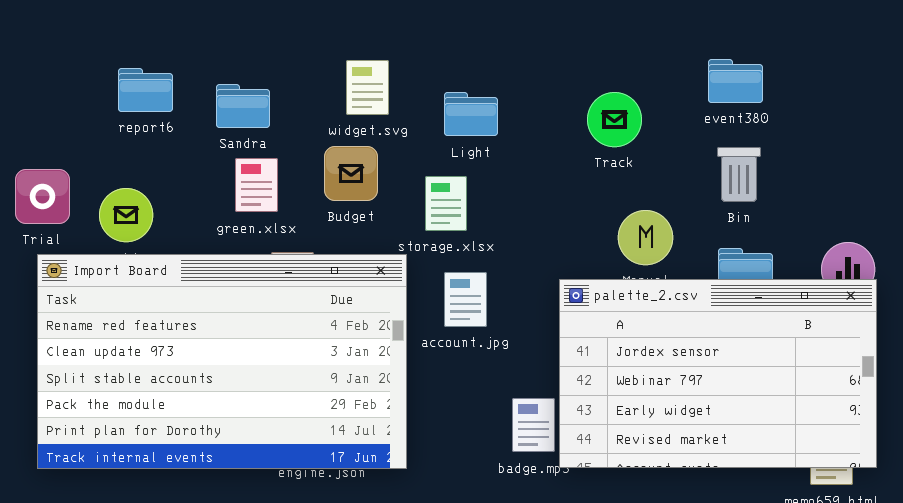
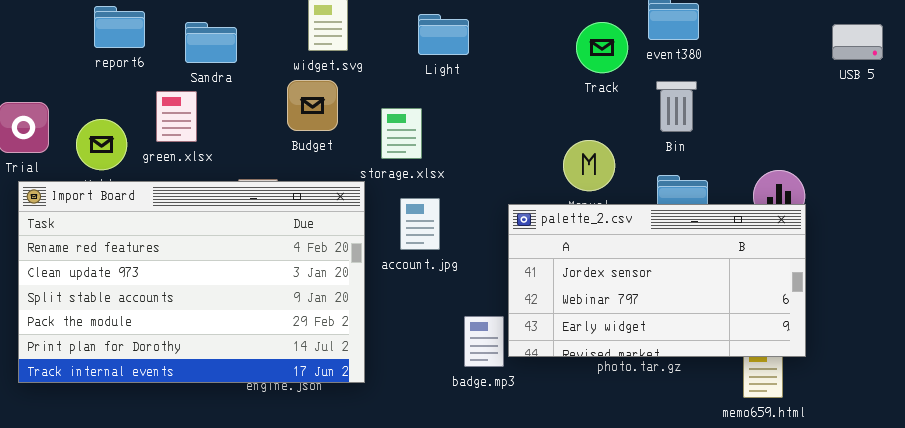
Light: [444,92,498,136] -> [418,14,469,55], moved
Track: [587,92,642,147] -> [576,22,628,73], moved
green.xlsx: [235,158,278,212] -> [156,91,197,142], moved
palette_2.csv: [559,279,877,468] -> [508,204,806,357], resized

